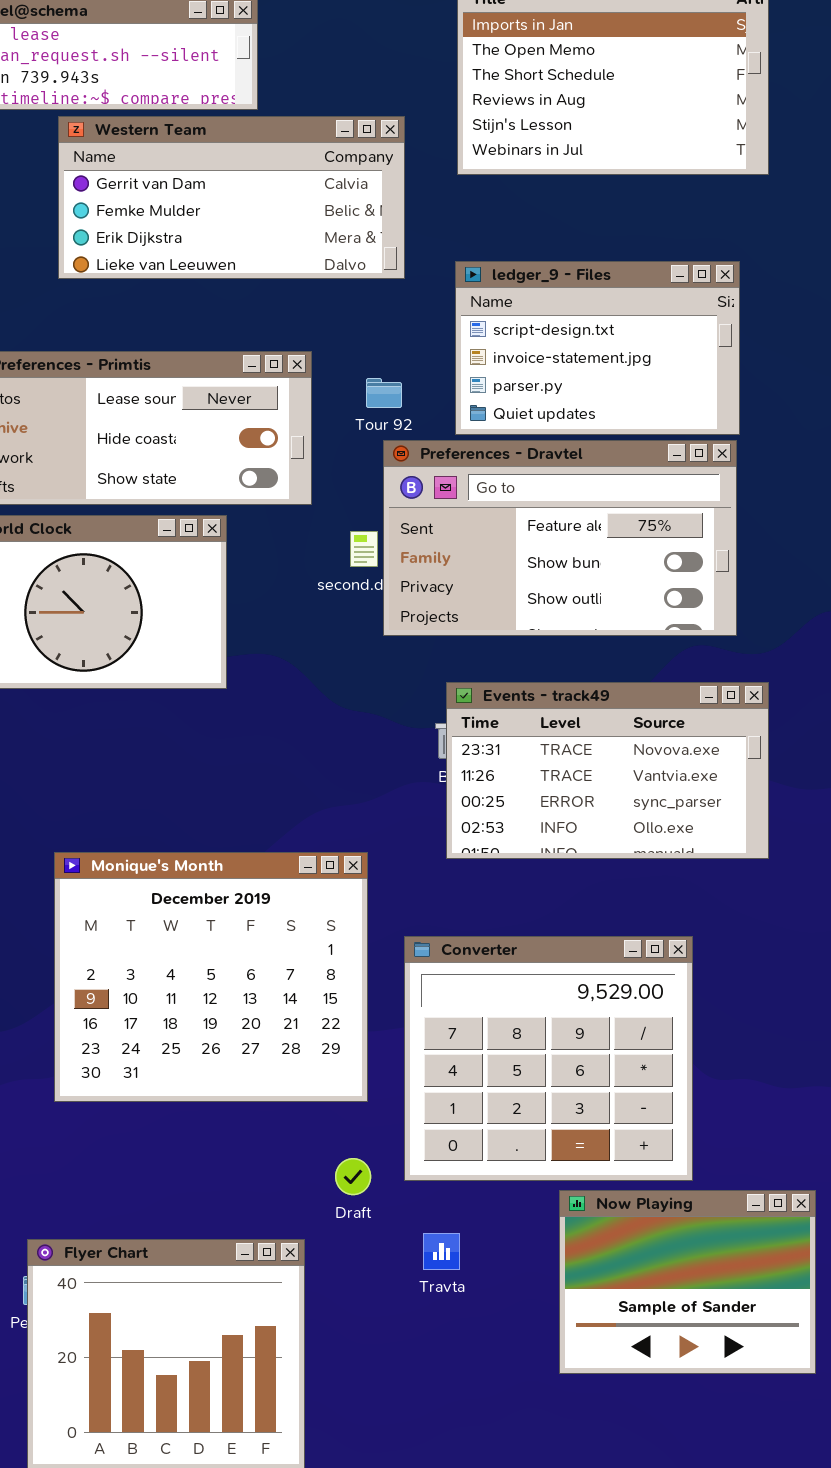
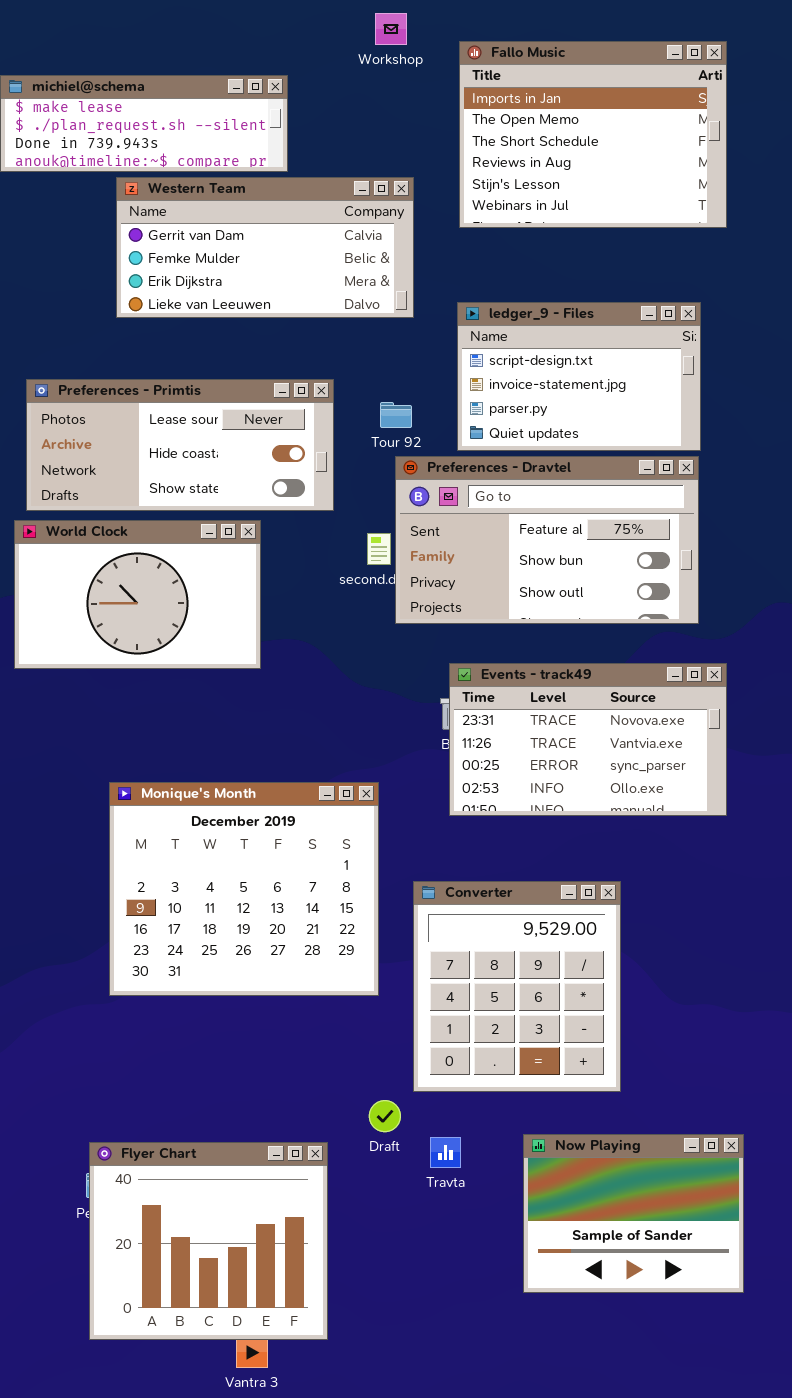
Monique's Month: [54,852,368,1102] -> [109,782,379,996], moved
Converter: [404,936,693,1181] -> [413,881,621,1092], resized
Draft: [335,1158,371,1195] -> [369,1100,401,1132], moved
Now Playing: [559,1190,816,1374] -> [523,1134,744,1293], moved

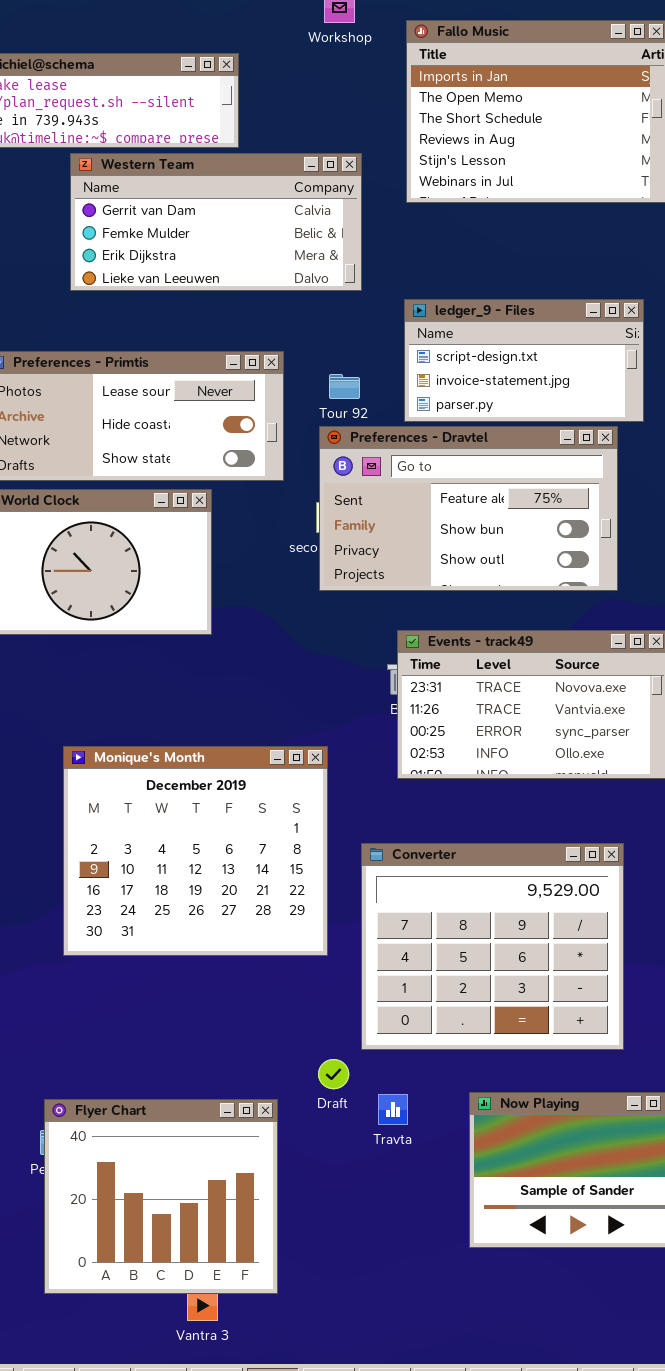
ledger_9 - Files: [457,302,701,451] -> [404,299,644,422], resized
Preferences - Dravtel: [395,456,699,624] -> [319,426,618,591], moved
Converter: [413,881,621,1092] -> [361,843,624,1050], resized

